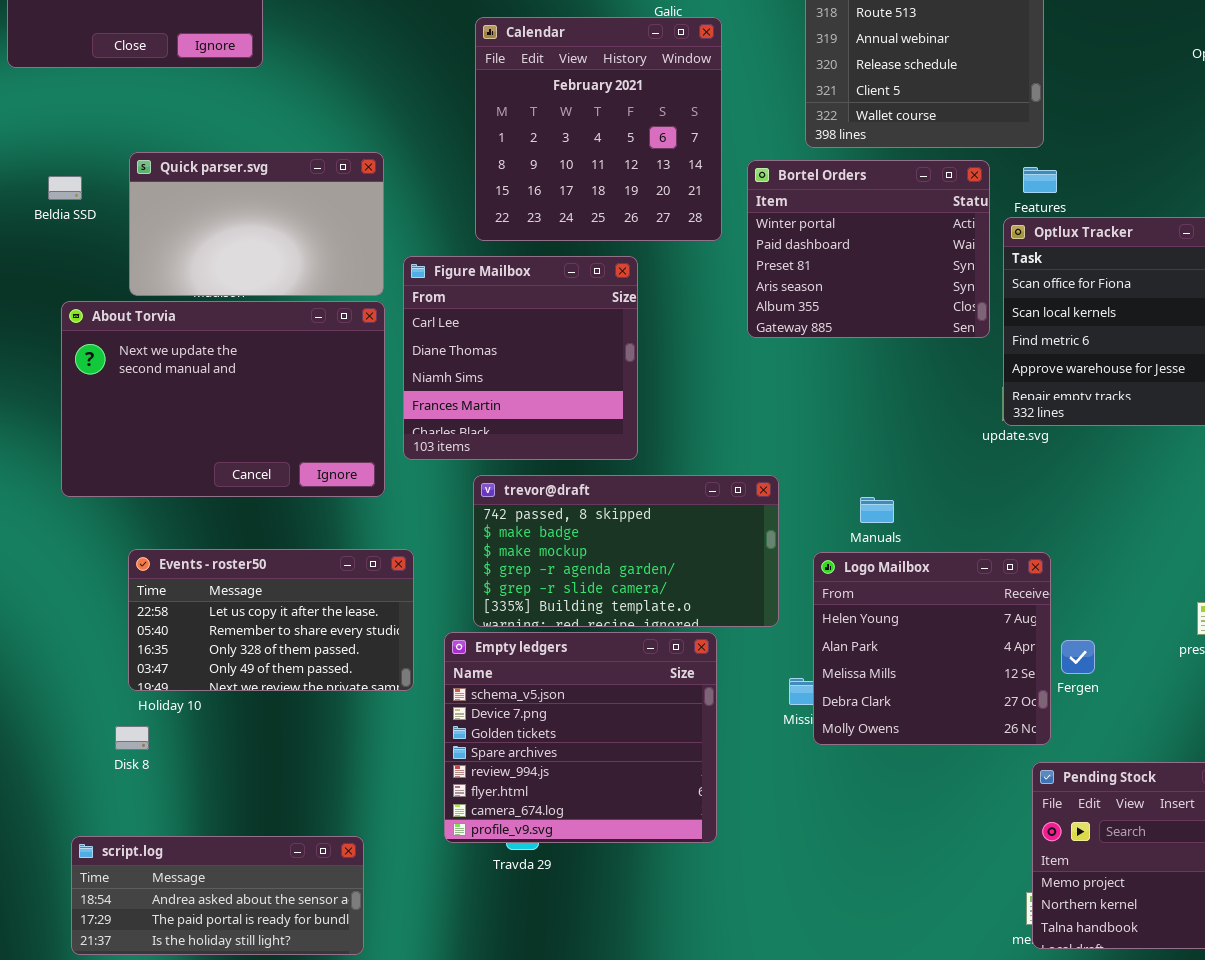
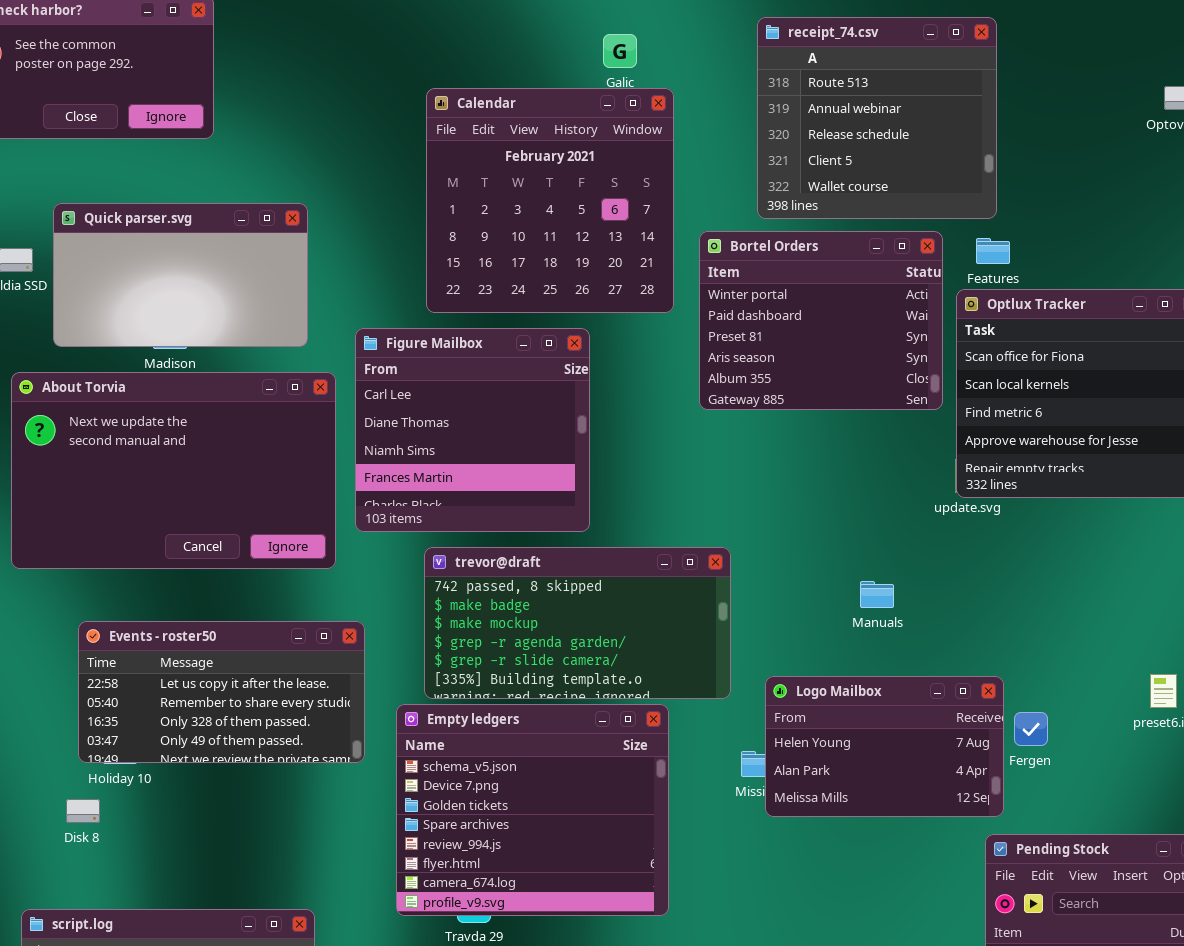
Quick parser.svg: [129,152,384,296] -> [53,203,308,347], moved
Manuals: [860,497,894,523] -> [860,581,894,608], moved
Logo Mailbox: [813,552,1051,745] -> [765,676,1004,817], resized

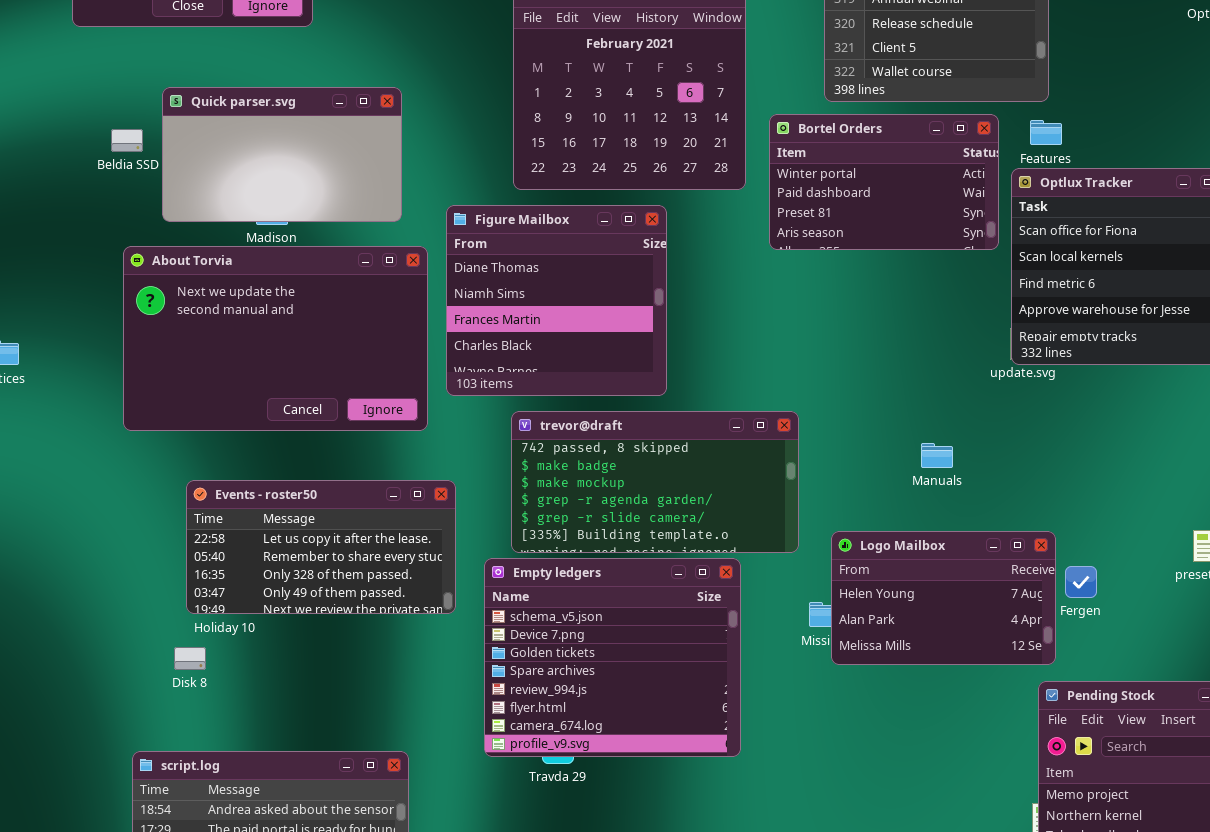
Bortel Orders: [699,231,943,410] -> [769,114,999,250], resized
Figure Mailbox: [355,328,590,532] -> [446,205,667,396], scrolled down 1 row

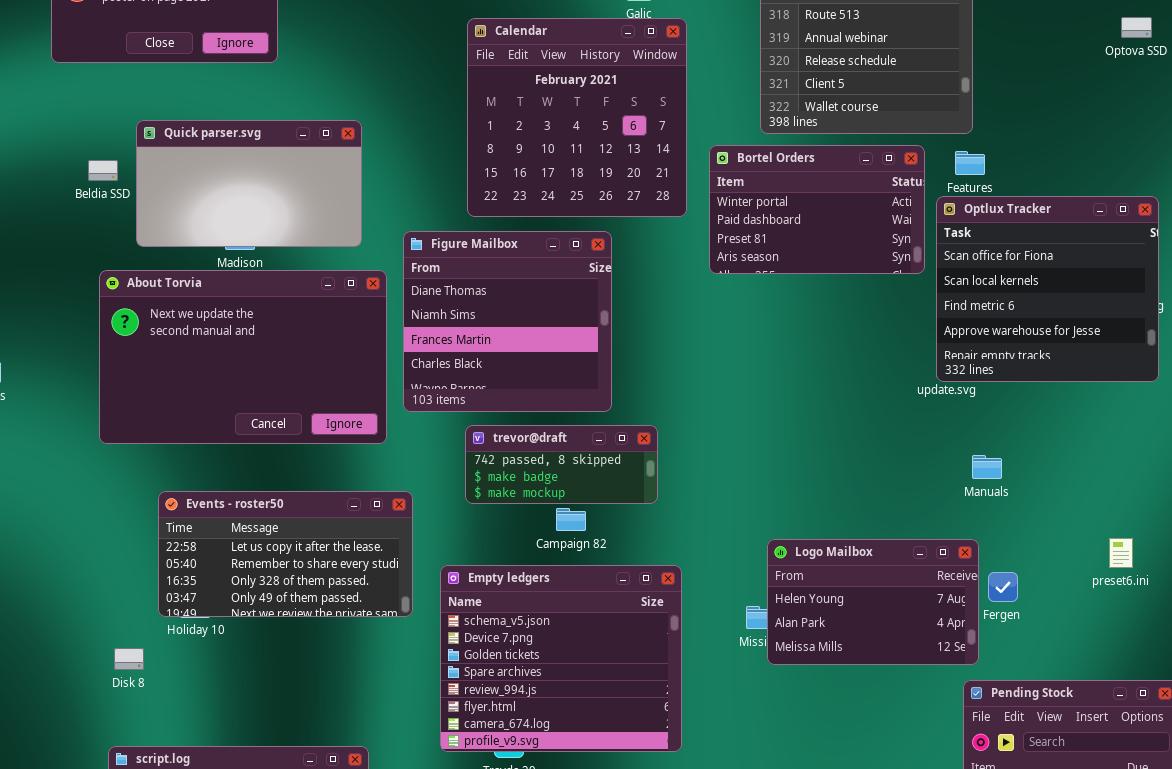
trevor@draft: [511,411,799,553] -> [465,425,658,504], resized
Manuals: [921,443,953,468] -> [972,455,1002,479], moved
Disk 8: [174,647,206,670] -> [114,648,144,670], moved

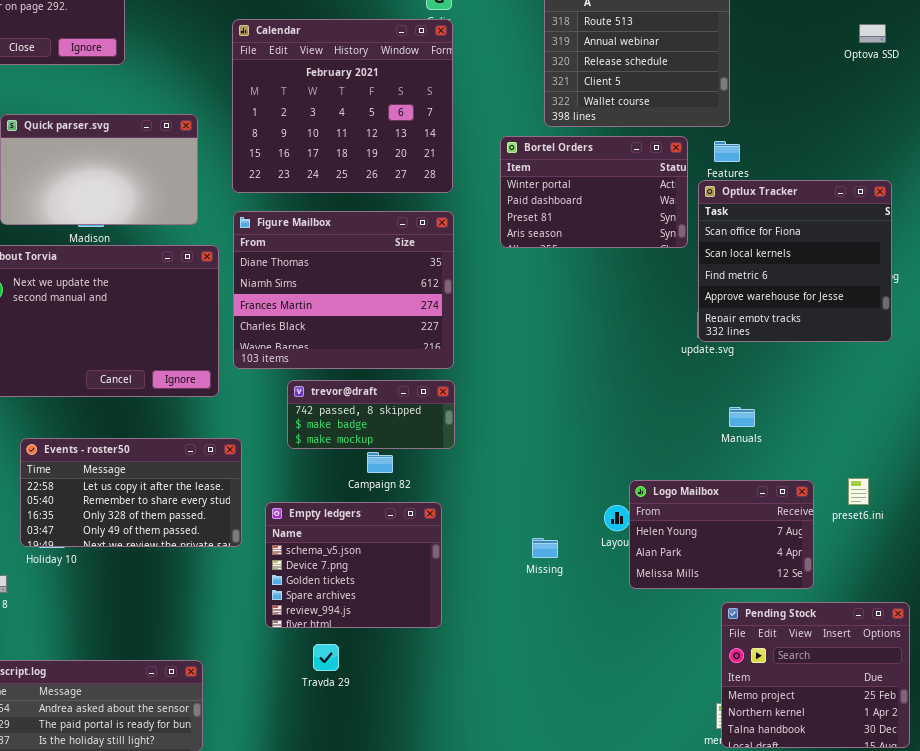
Calendar: [467,18,687,217] -> [232,19,453,193], moved, resized
Figure Mailbox: [403,231,612,412] -> [233,211,454,369], resized
Logo Mailbox: [767,539,979,665] -> [629,480,814,589], moved
Empty ledgers: [440,565,682,752] -> [265,502,442,628], resized

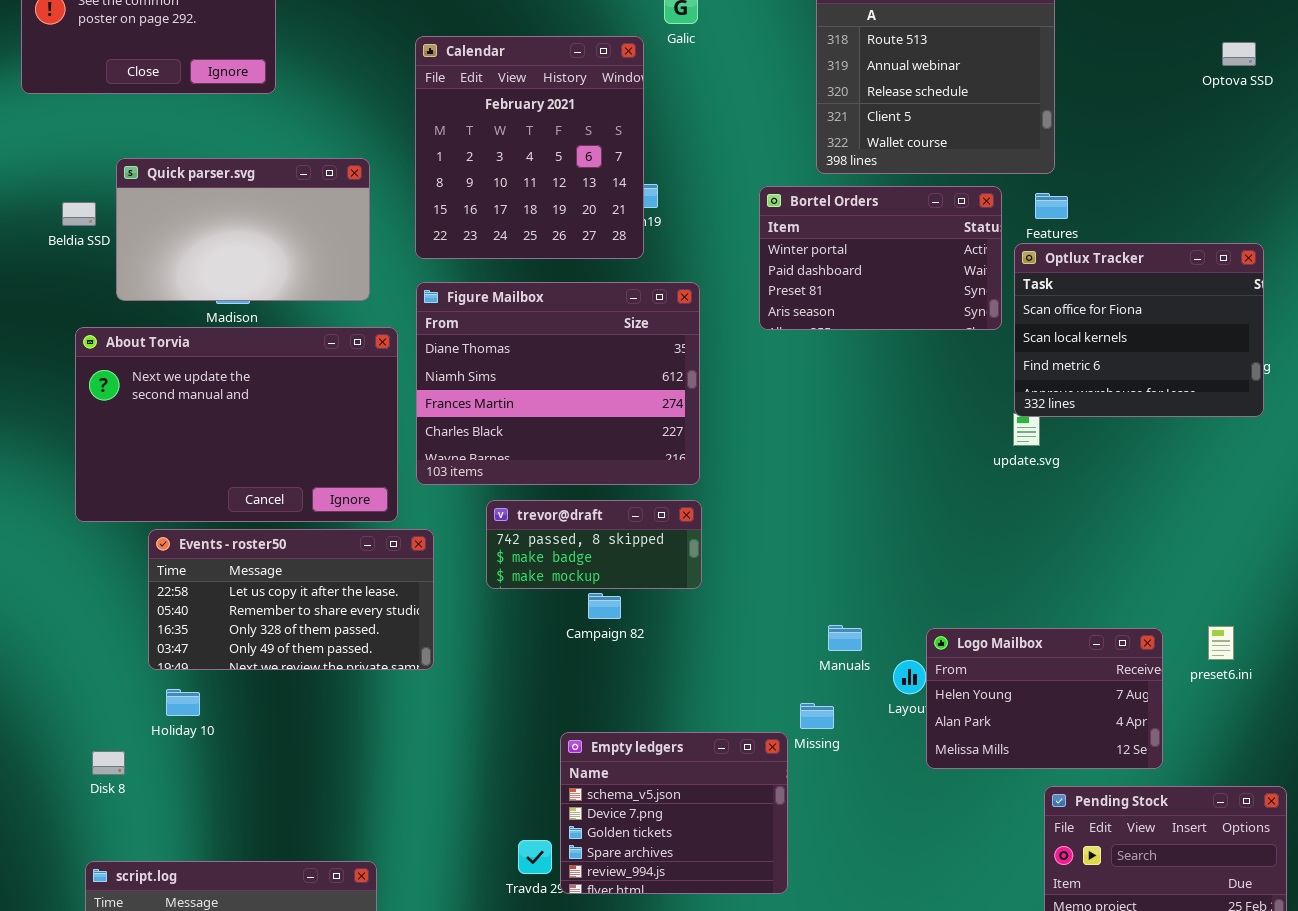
Calendar: [232,19,453,193] -> [415,36,644,259], resized
Optlux Tracker: [698,180,892,342] -> [1014,243,1264,417], resized
Manuals: [729,407,755,427] -> [828,625,862,651], moved
Events - roster50: [20,438,242,547] -> [148,529,434,670], moved
Empty ledgers: [265,502,442,628] -> [560,732,788,894], moved

